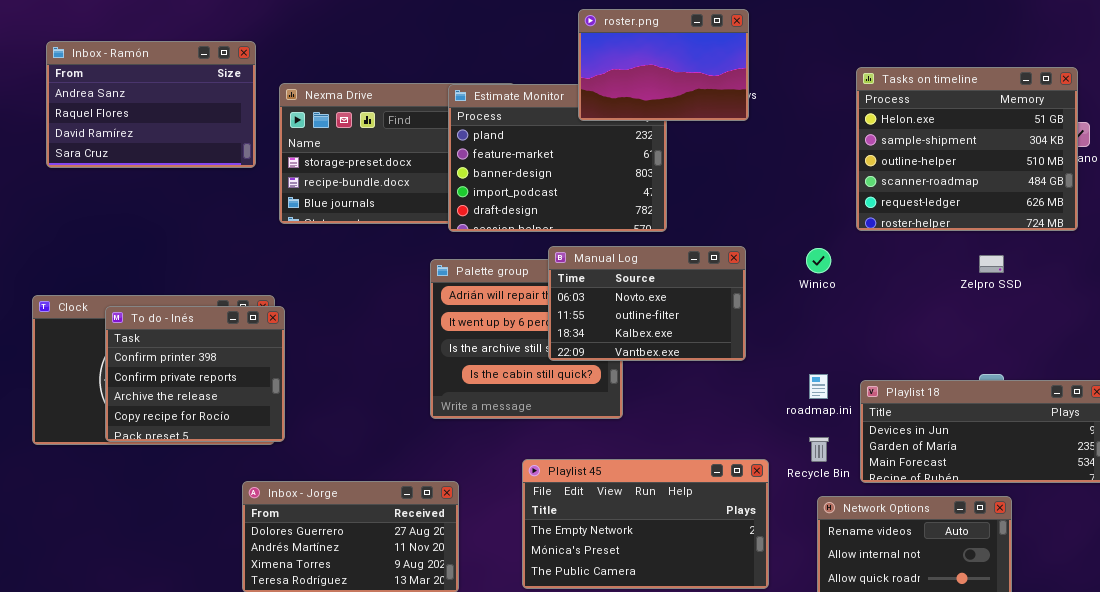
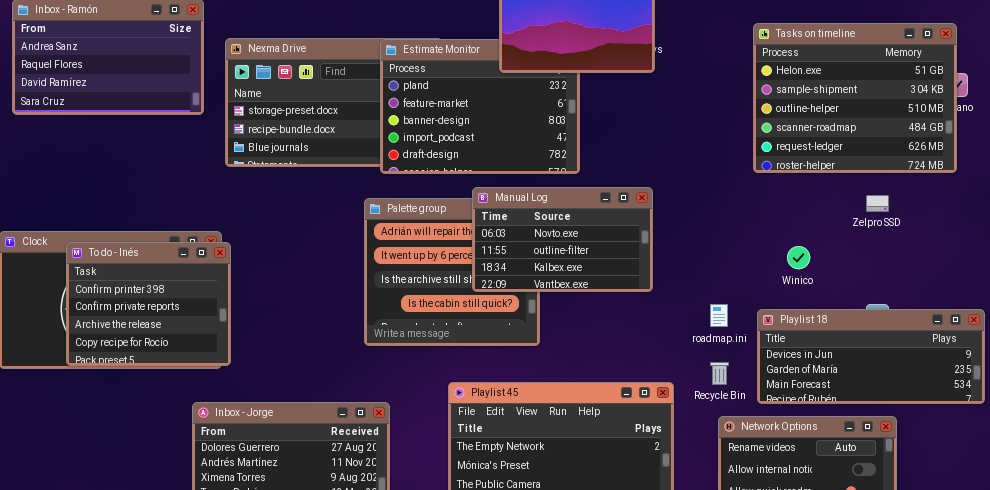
Winico: [806,248,831,273] -> [787,246,810,269], moved

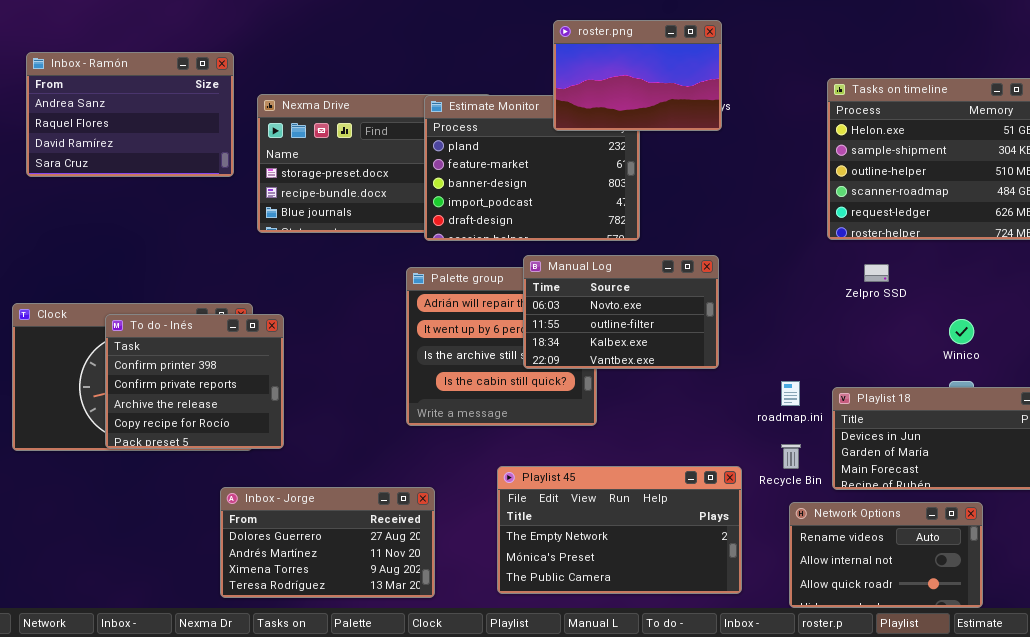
Zelpro SSD: [866,195,889,212] -> [864,264,889,282], moved
To do - Inés: [66,242,231,366] -> [105,314,284,449], moved
Winico: [787,246,810,269] -> [949,319,974,344], moved

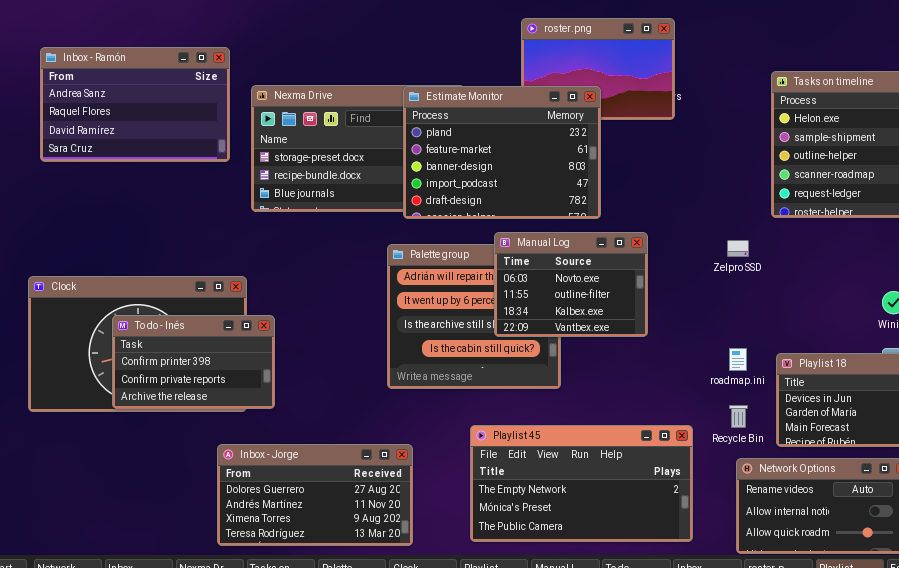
Estimate Monitor: [424,95,640,241] -> [403,86,601,219], raised
Manual Log: [523,255,719,369] -> [494,232,648,337], resized
Zelpro SSD: [864,264,889,282] -> [727,240,749,257], moved
To do - Inés: [105,314,284,449] -> [112,315,275,409], resized

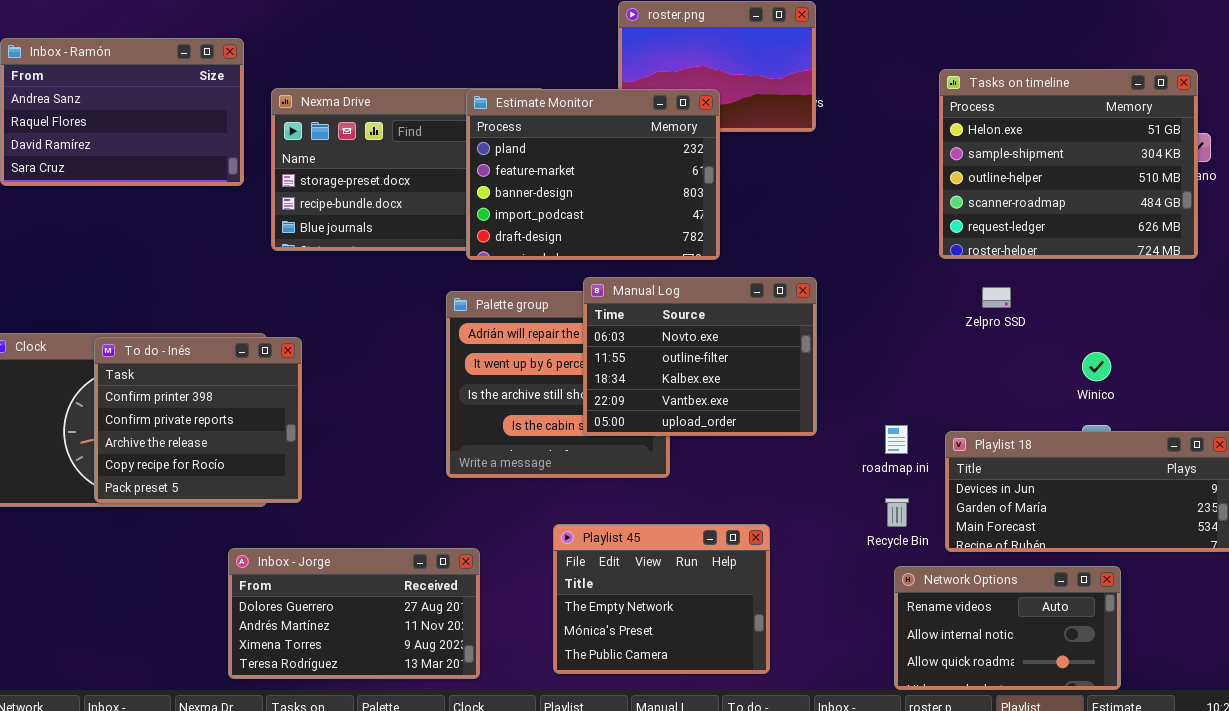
Manual Log: [494,232,648,337] -> [583,277,817,436], resized
Zelpro SSD: [727,240,749,257] -> [982,287,1011,308], moved
To do - Inés: [112,315,275,409] -> [94,337,302,503], resized
Playlist 45: [470,425,693,542] -> [553,524,770,674], resized

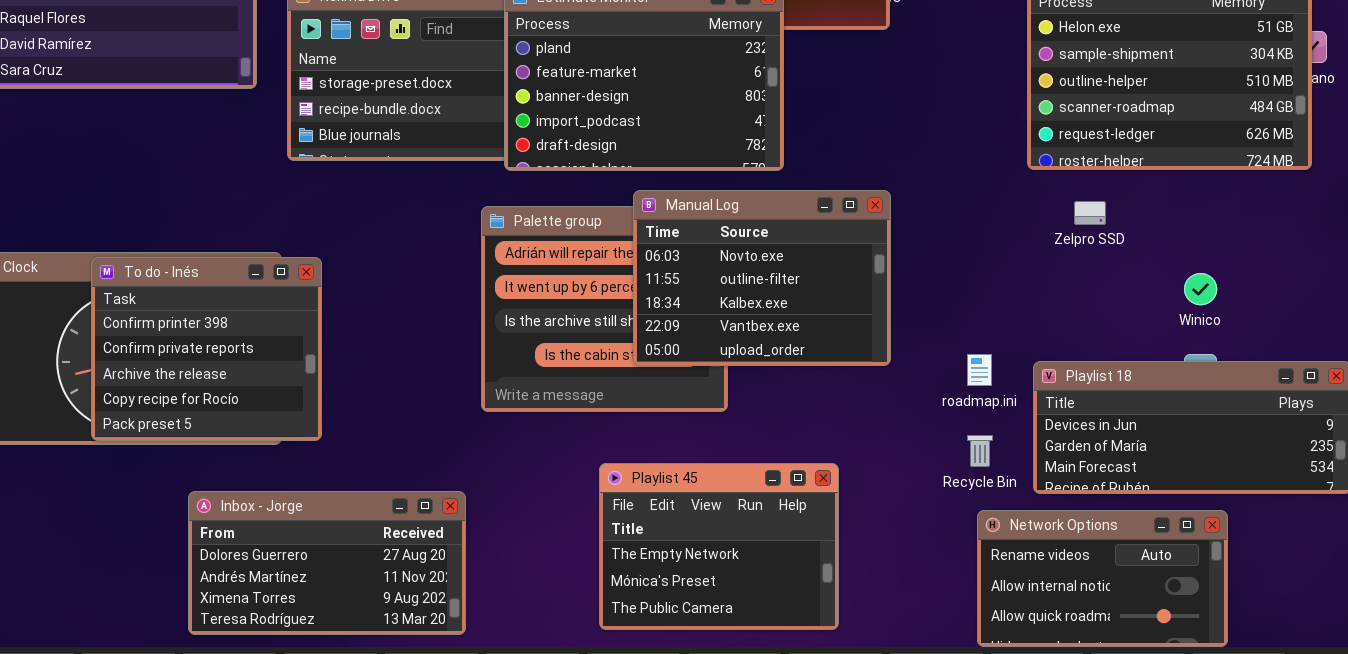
Inbox - Jorge: [228,548,480,679] -> [188,491,466,635], moved

